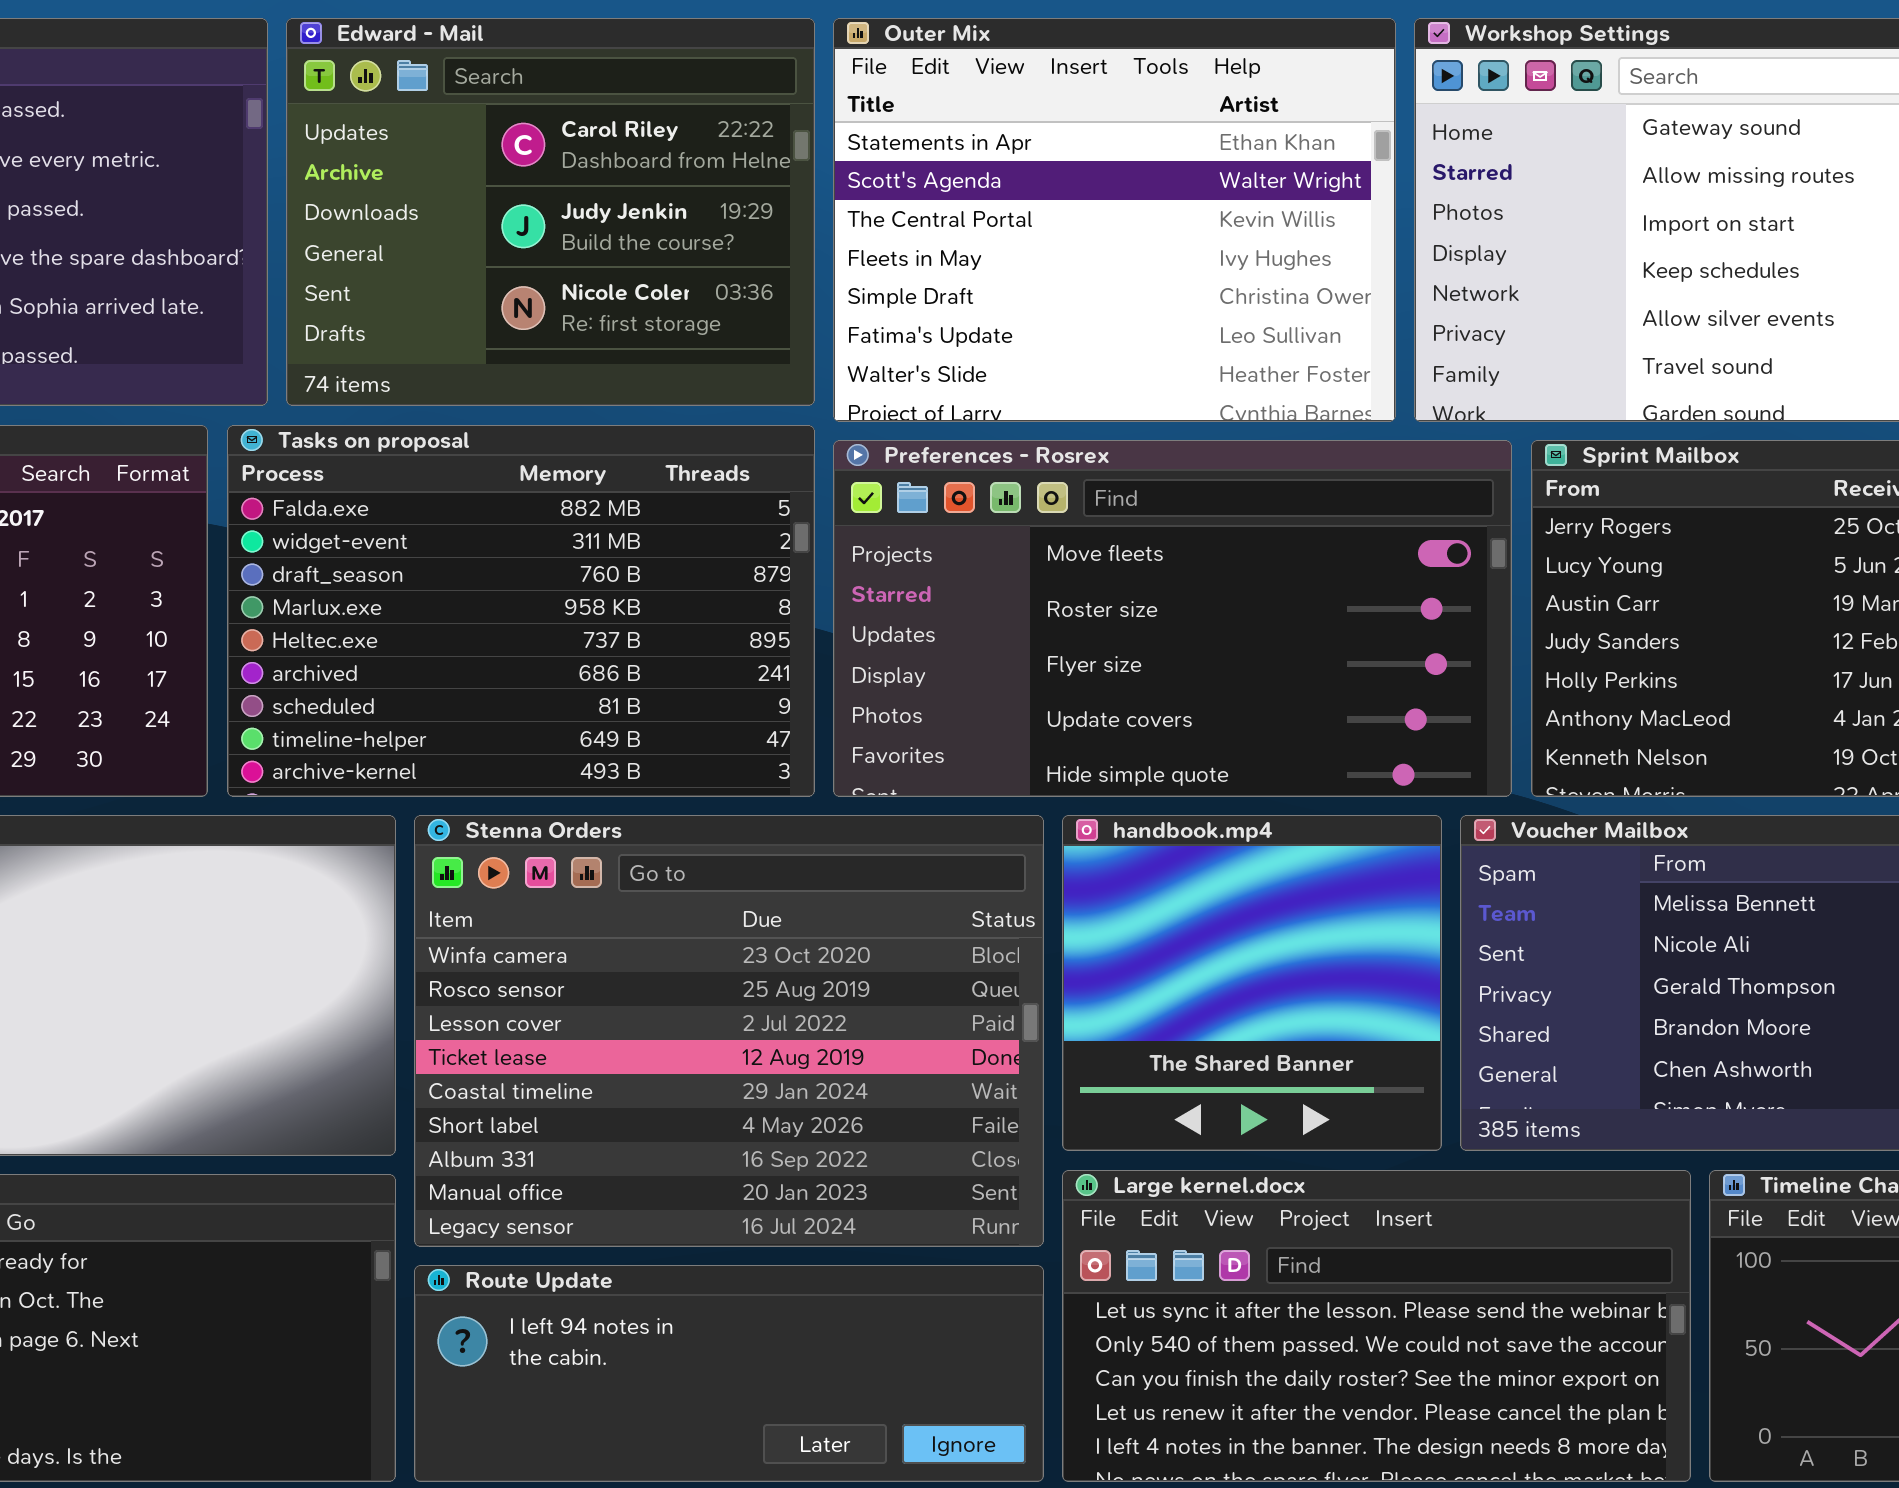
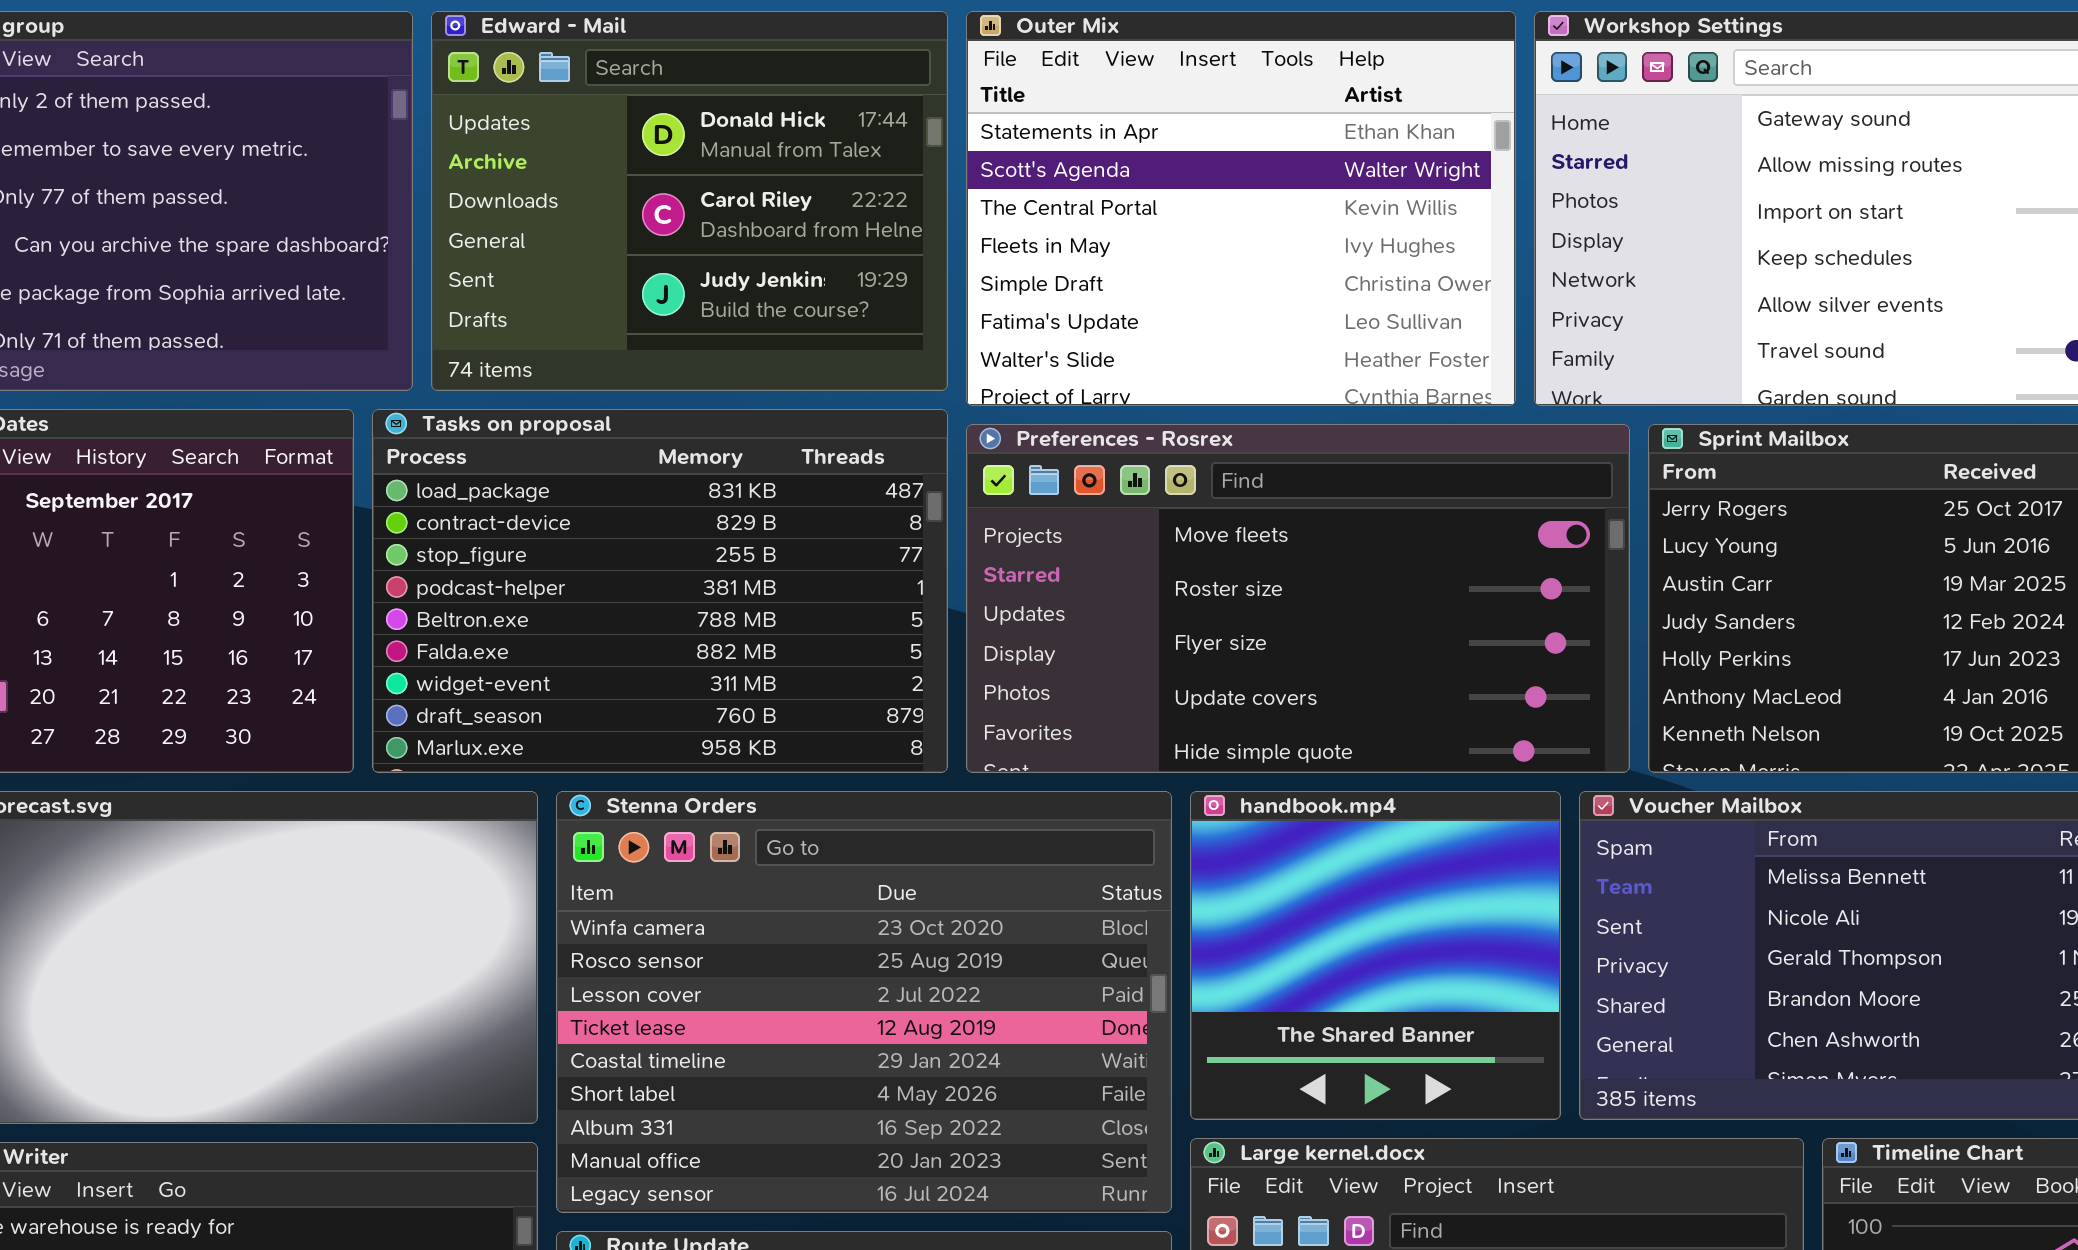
Edward - Mail: [286,18,815,406] -> [431,11,948,391], scrolled up 1 row
Tasks on proposal: [227,425,815,797] -> [372,409,948,773], scrolled up 5 rows

